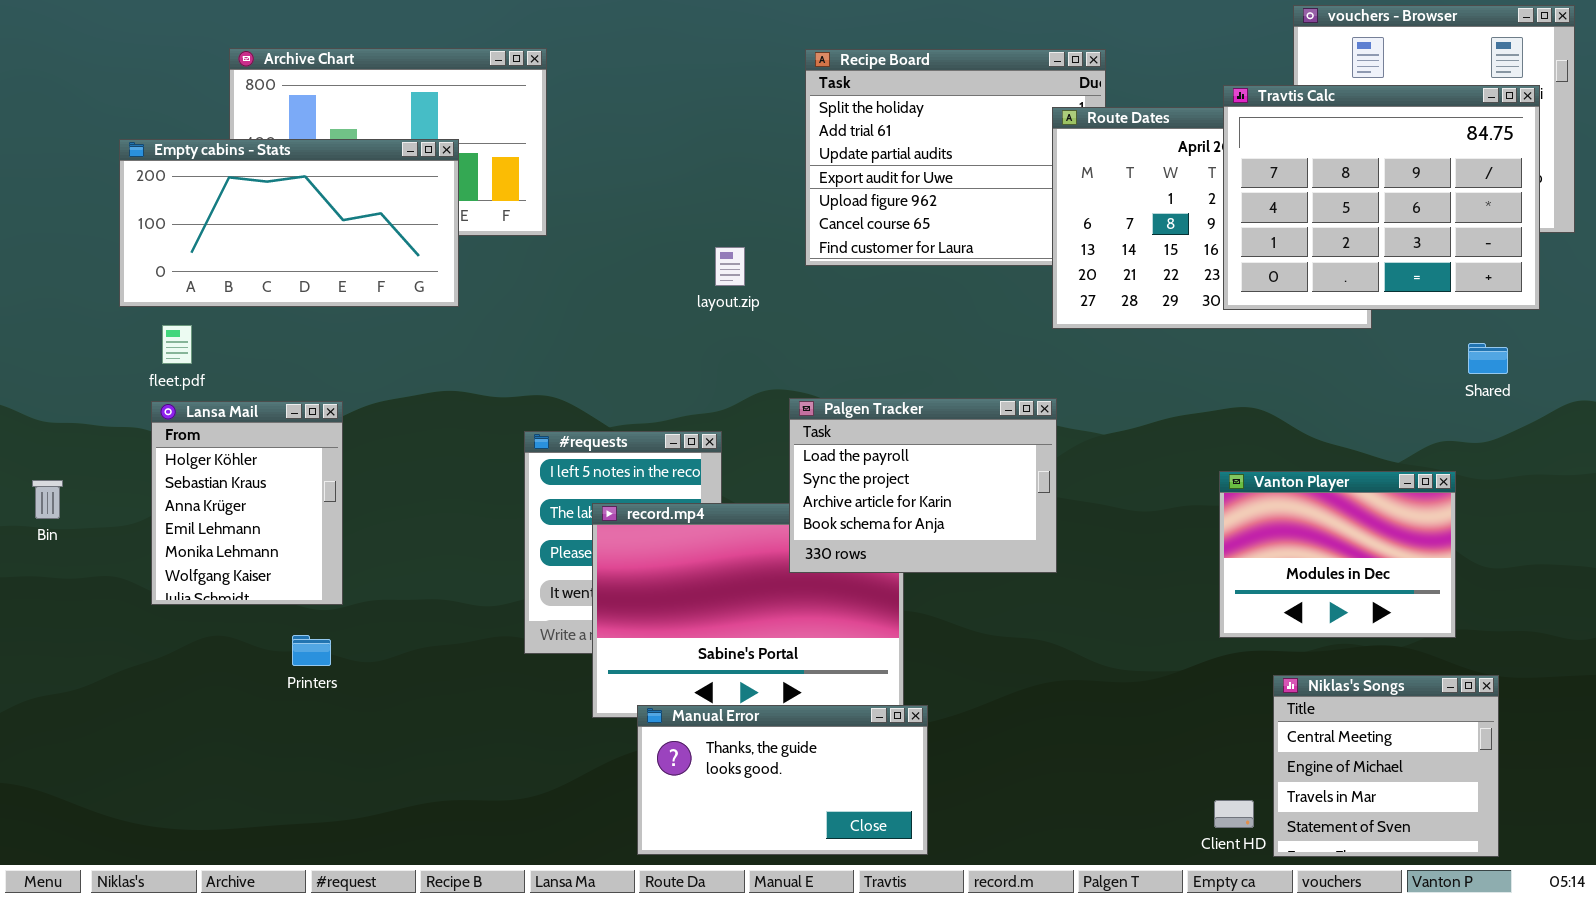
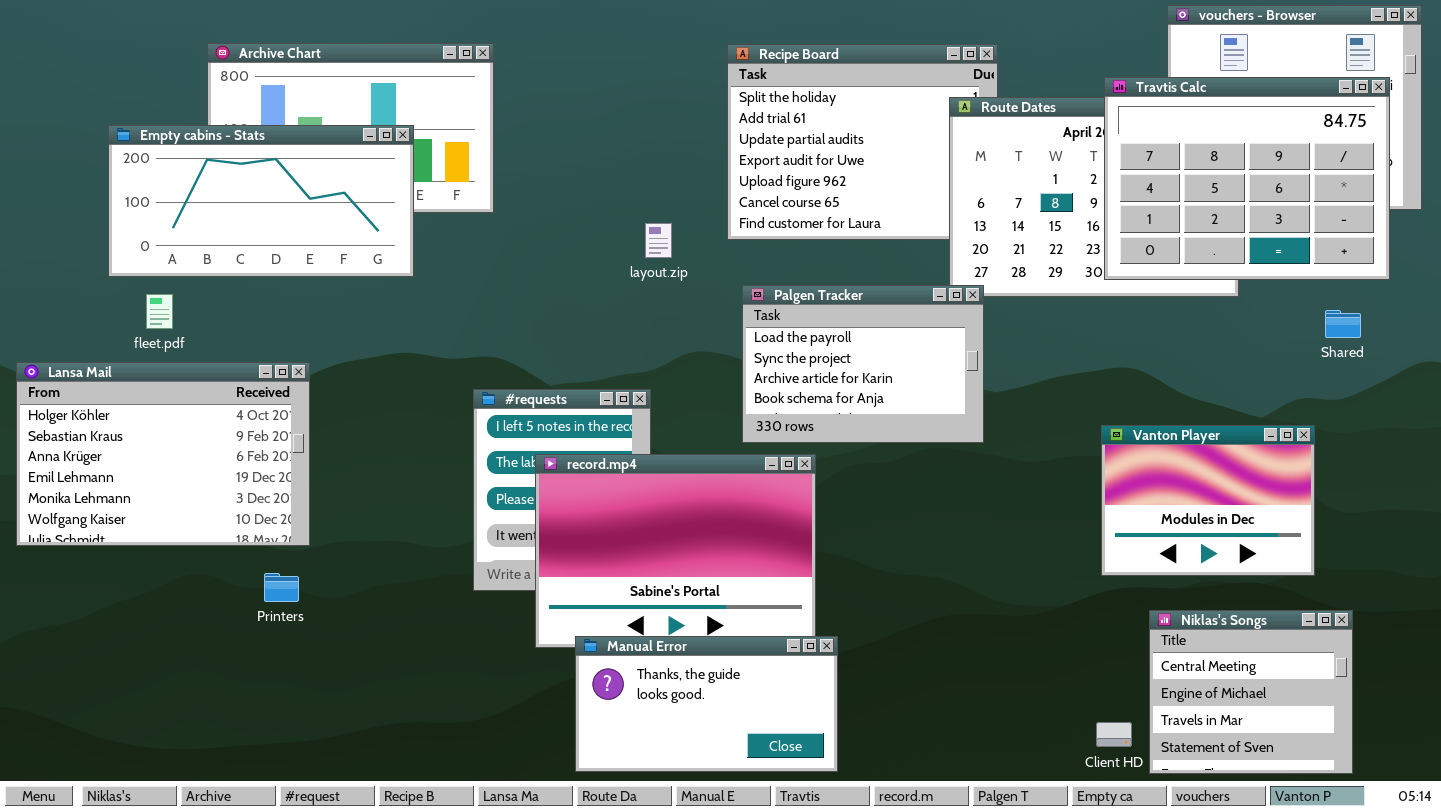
Palgen Tracker: [789,398,1057,573] -> [742,285,984,443], moved
Lansa Mail: [151,401,343,605] -> [16,362,310,546], resized

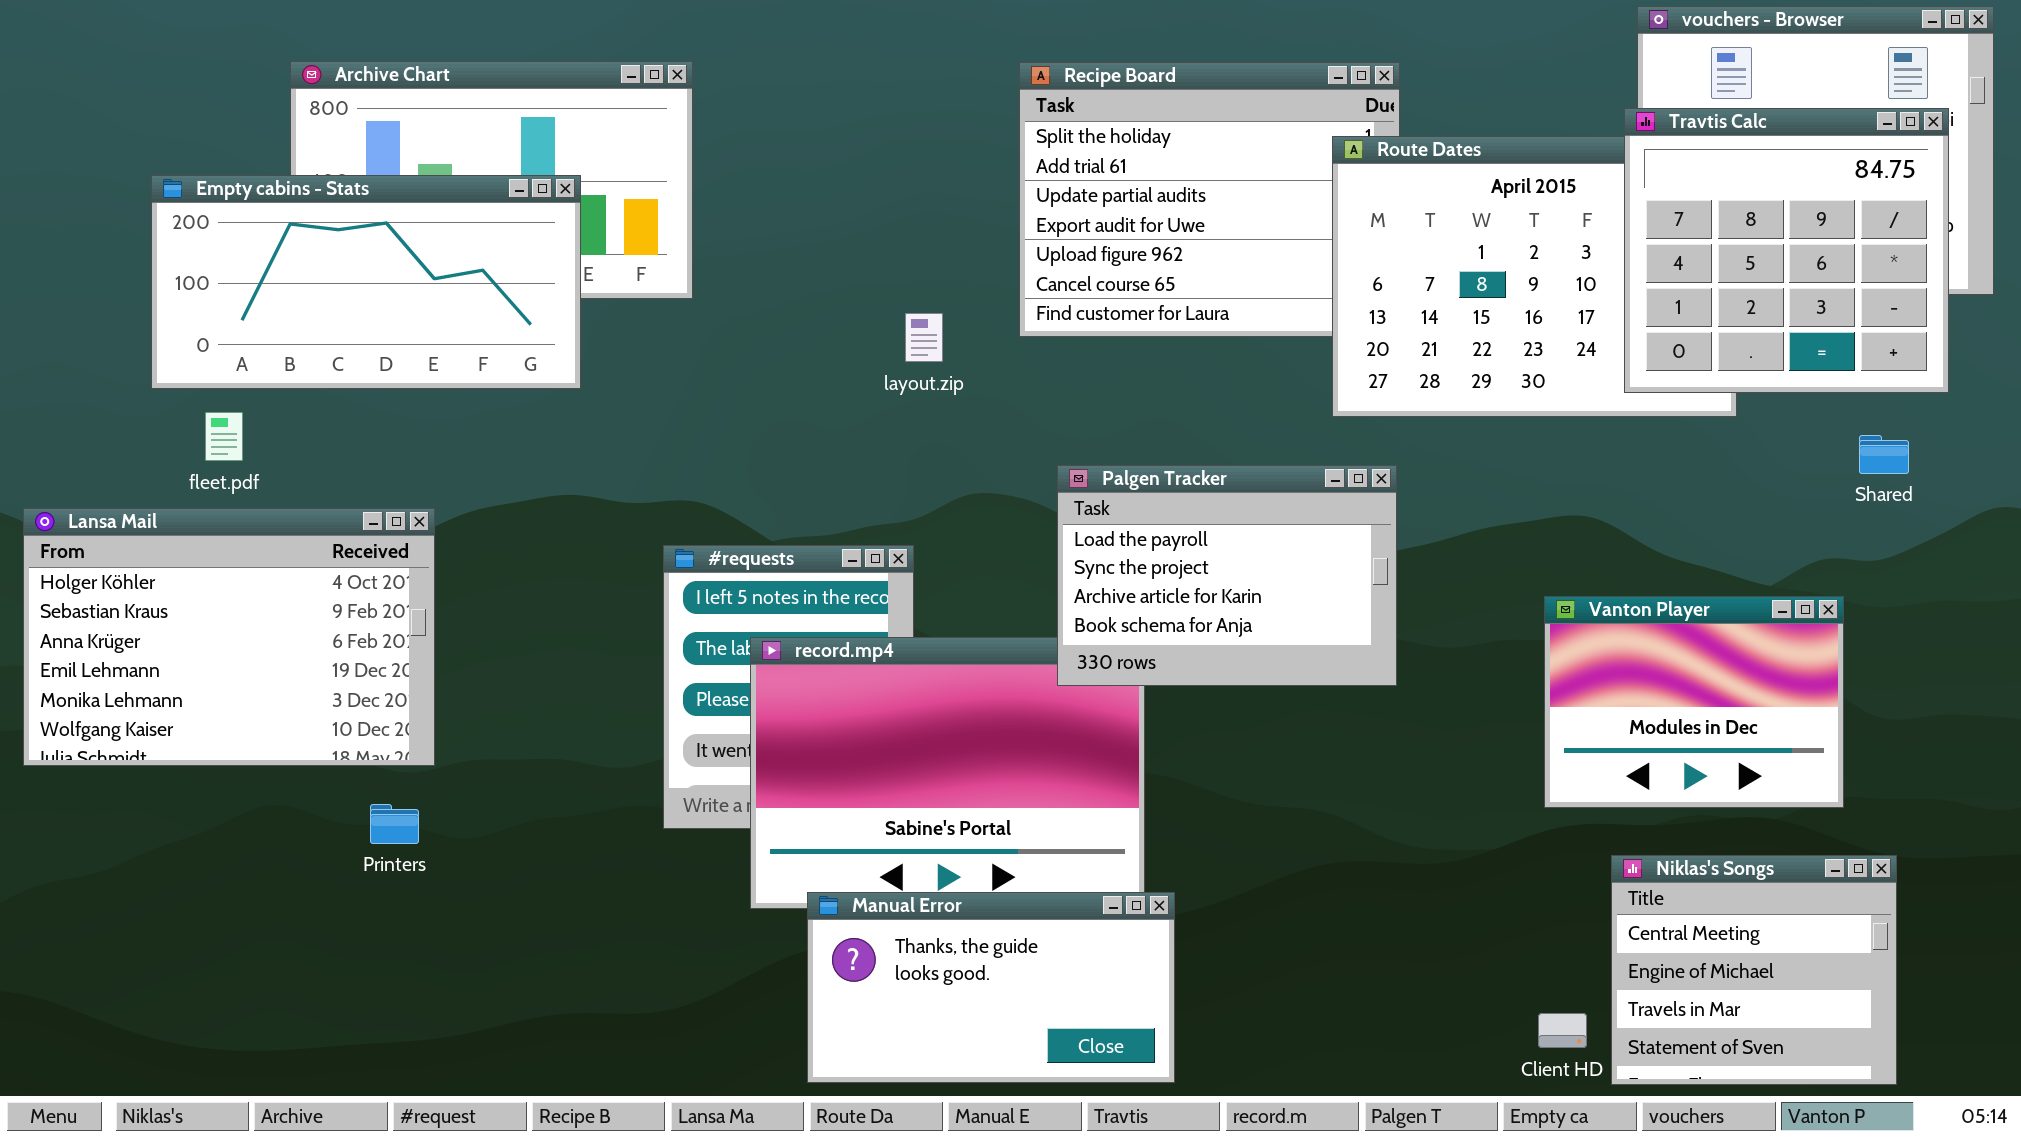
Travtis Calc: [1104,77,1390,280] -> [1624,108,1949,393], resized
Palgen Tracker: [742,285,984,443] -> [1057,465,1397,686], moved

